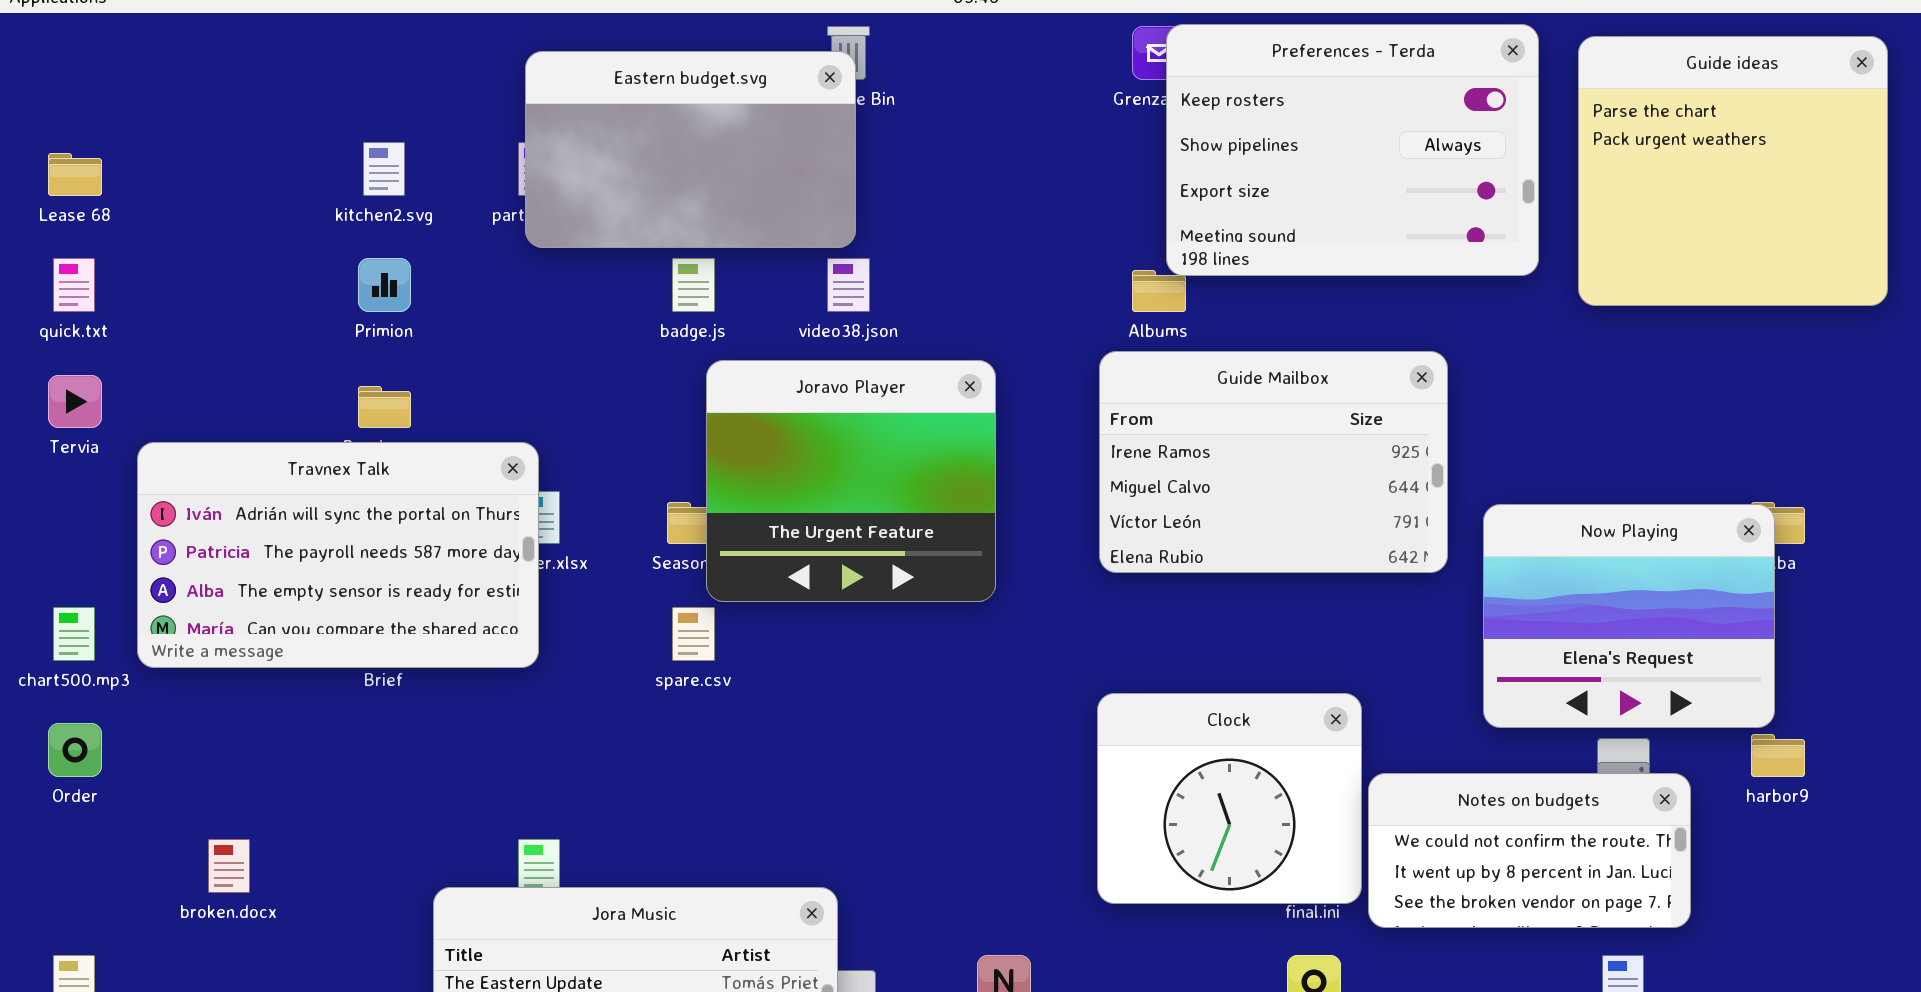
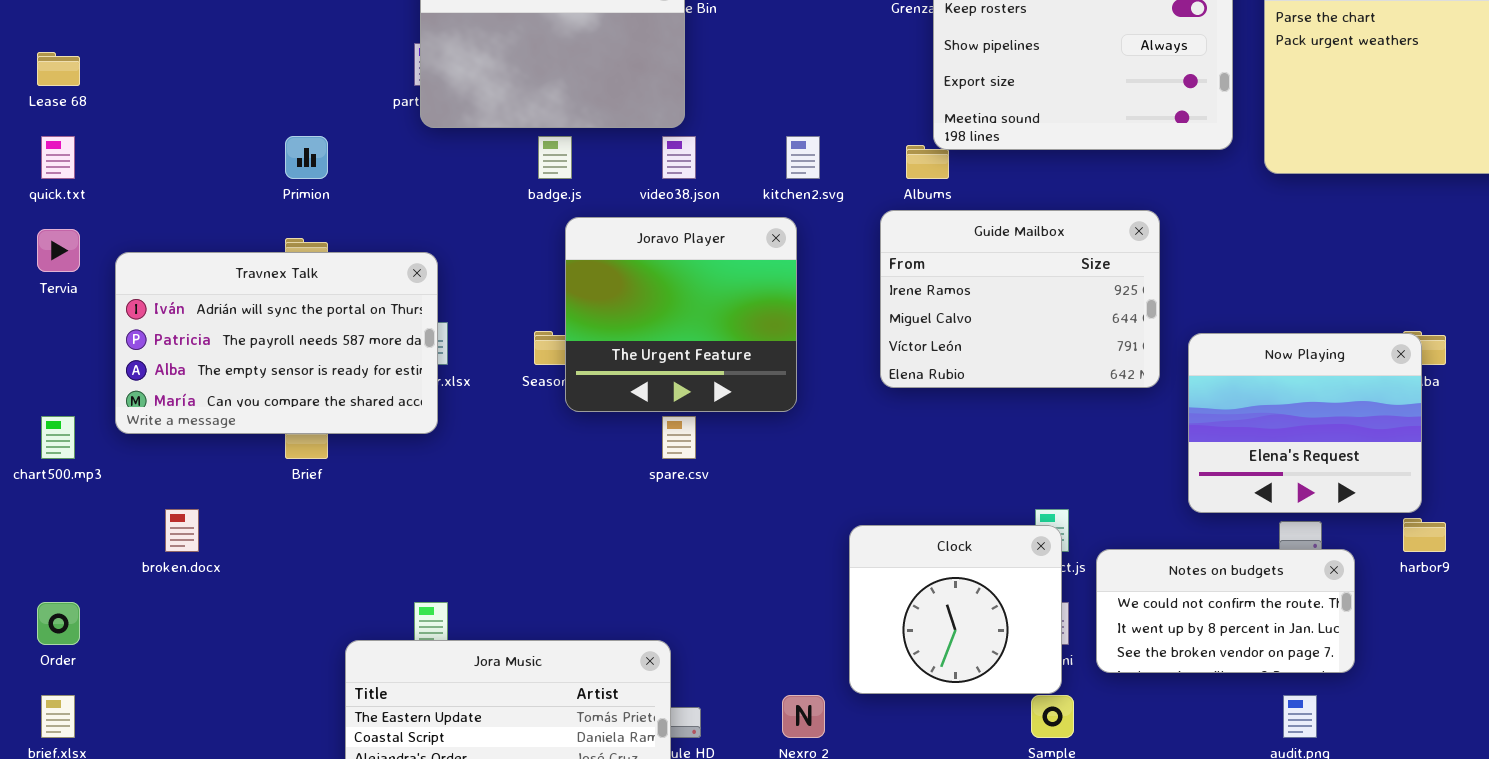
kitchen2.svg: [363,142,405,196] -> [786,136,820,179], moved
Travnex Talk: [137,442,539,668] -> [115,252,438,434], moved
spare.csv: [672,607,715,661] -> [662,416,696,459], moved
Clock: [1097,693,1362,904] -> [849,525,1062,694], moved
Order: [48,723,102,777] -> [37,602,80,645], moved
broken.docx: [208,839,250,893] -> [165,509,199,552], moved

